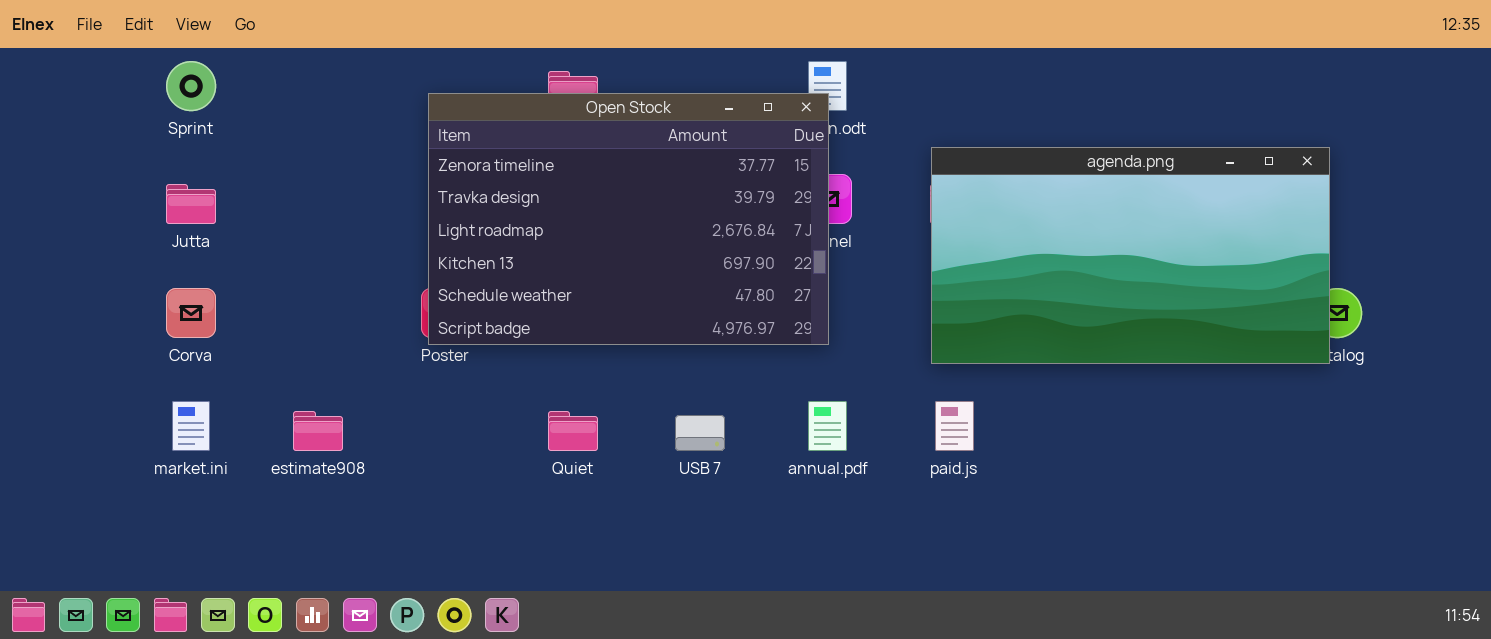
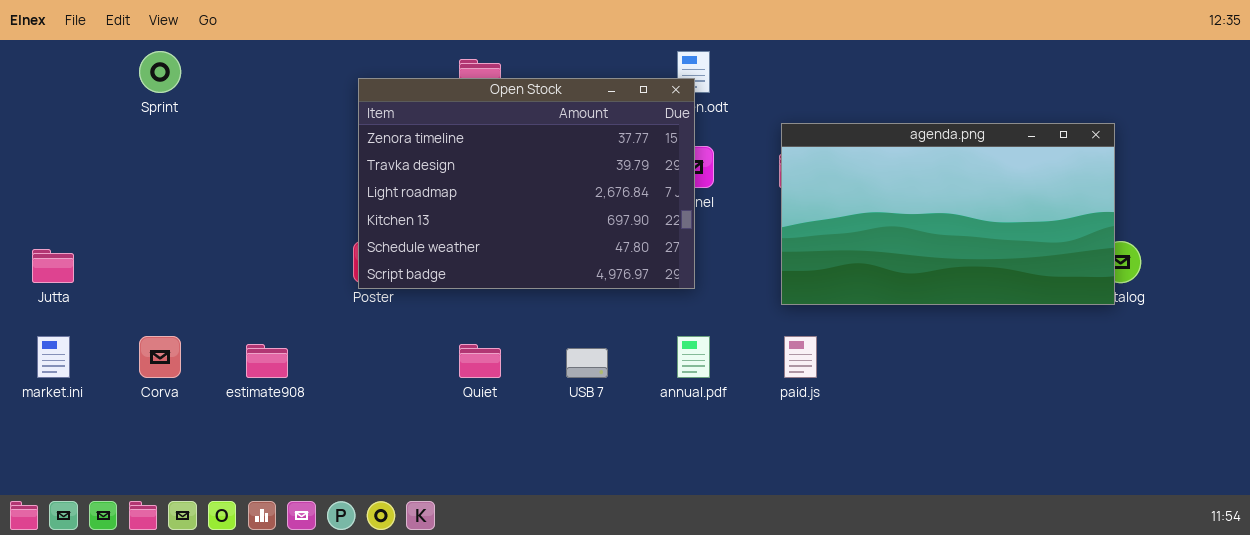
Jutta: [166,184,216,224] -> [32,249,74,283], moved
Corva: [166,288,216,338] -> [139,336,181,378], moved
market.ini: [172,401,210,451] -> [37,336,70,378], moved

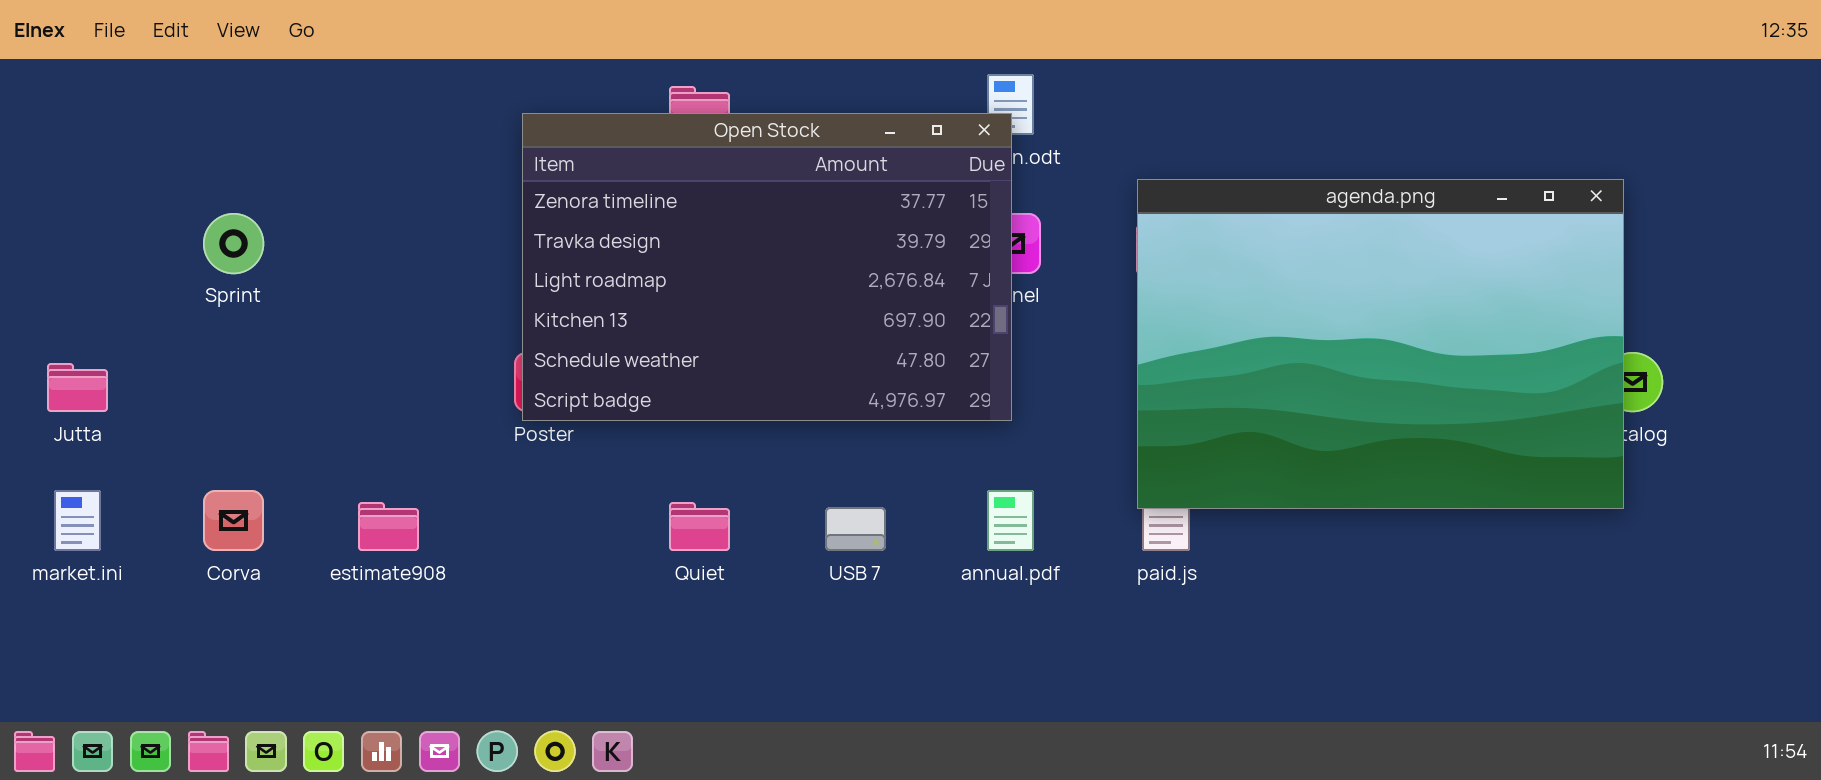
Sprint: [139,51,181,93] -> [203,213,264,274], moved
agenda.png: [781,123,1115,305] -> [1137,179,1624,509], resized

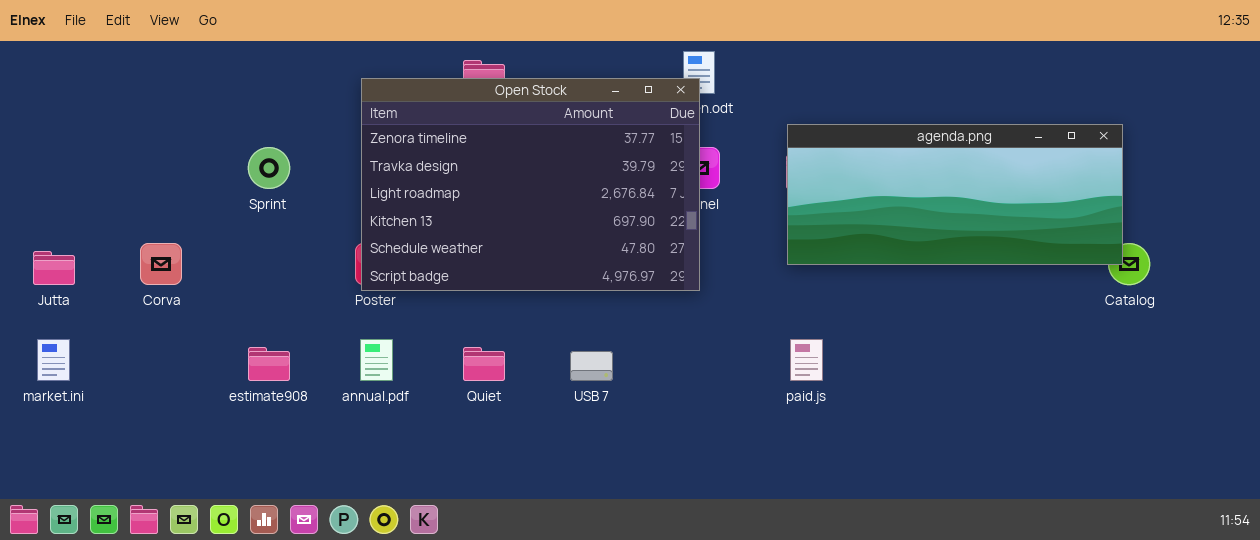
agenda.png: [1137,179,1624,509] -> [787,124,1123,265], resized
Sprint: [203,213,264,274] -> [248,147,290,189], moved
Corva: [203,490,264,551] -> [140,243,182,285], moved
annual.pdf: [987,490,1034,551] -> [360,339,393,381], moved

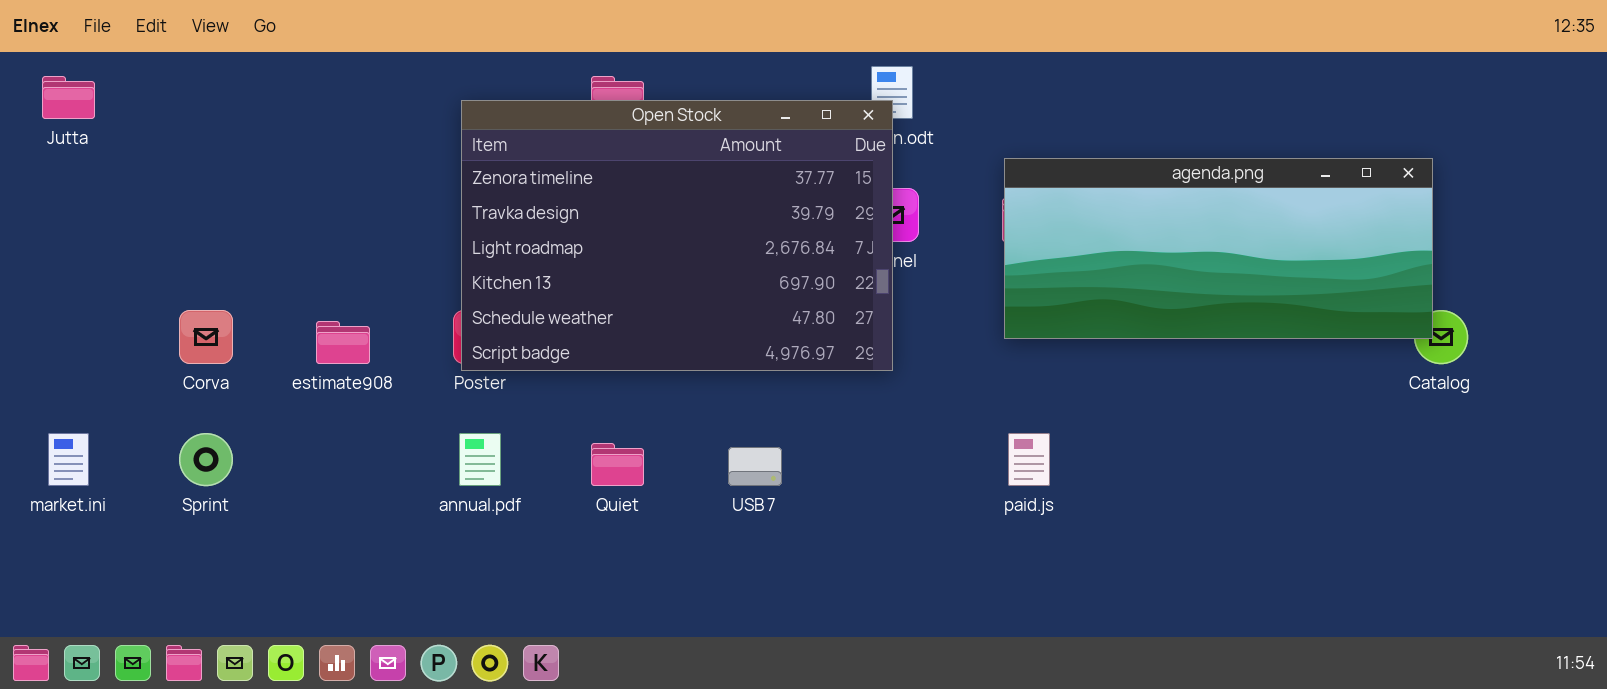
Sprint: [248,147,290,189] -> [179,433,233,486], moved
Jutta: [33,251,75,285] -> [42,76,95,119], moved
estimate908: [248,347,290,381] -> [316,321,370,364], moved

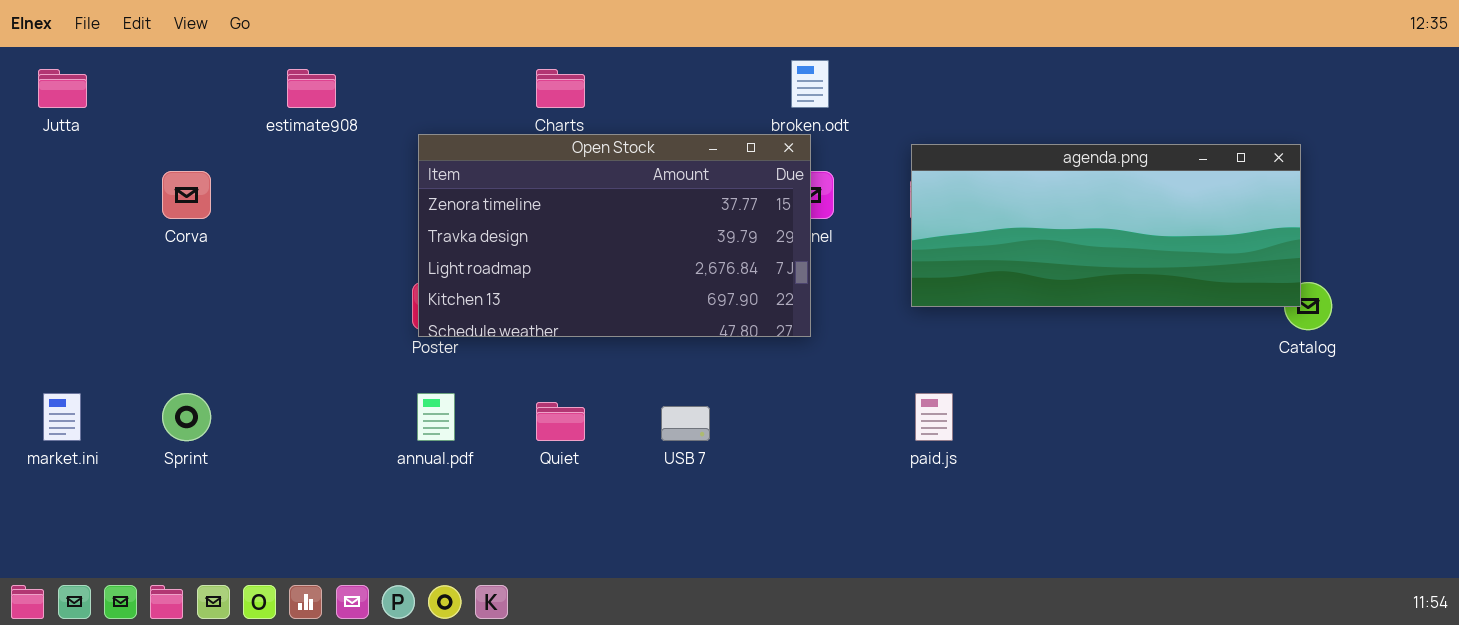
Open Stock: [461,100,893,371] -> [418,134,811,337], resized
Corva: [179,310,233,364] -> [162,171,211,219], moved
estimate908: [316,321,370,364] -> [287,69,336,108], moved

